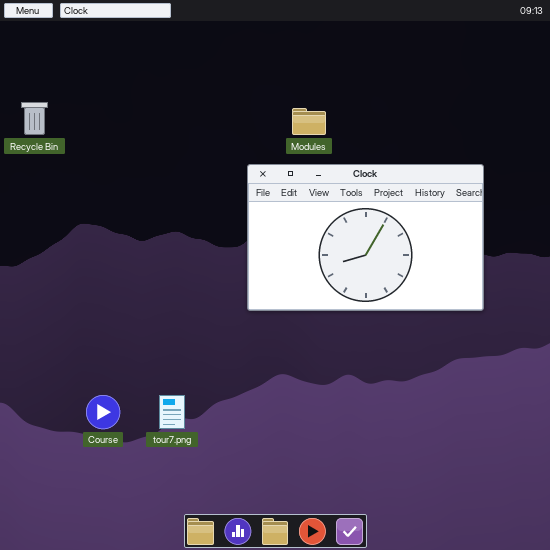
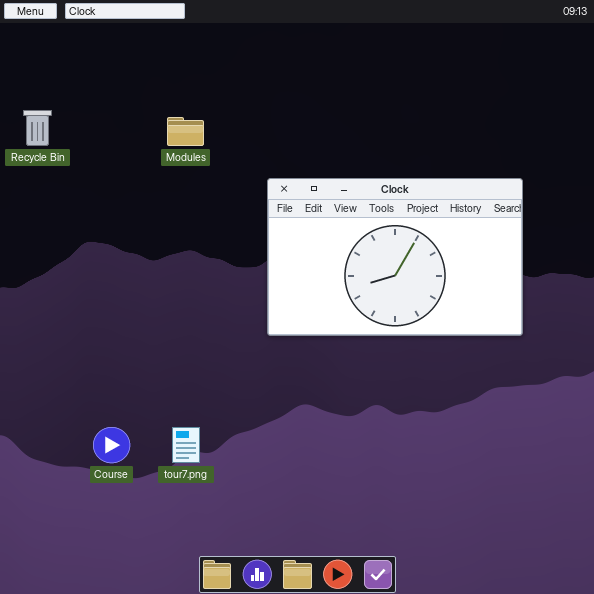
Modules: [292,108,326,135] -> [167,117,204,146], moved

